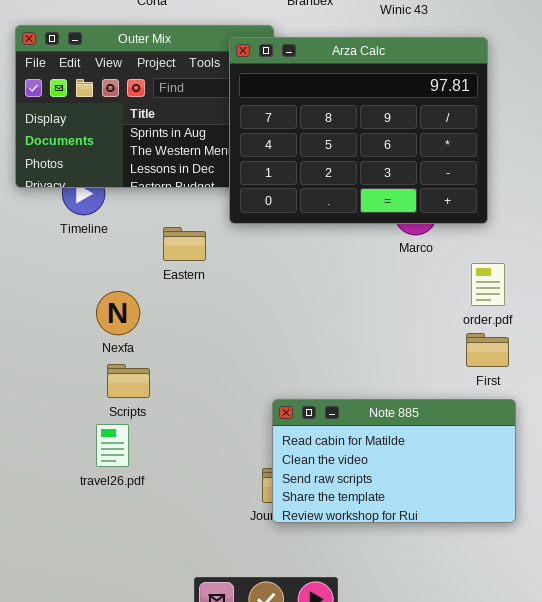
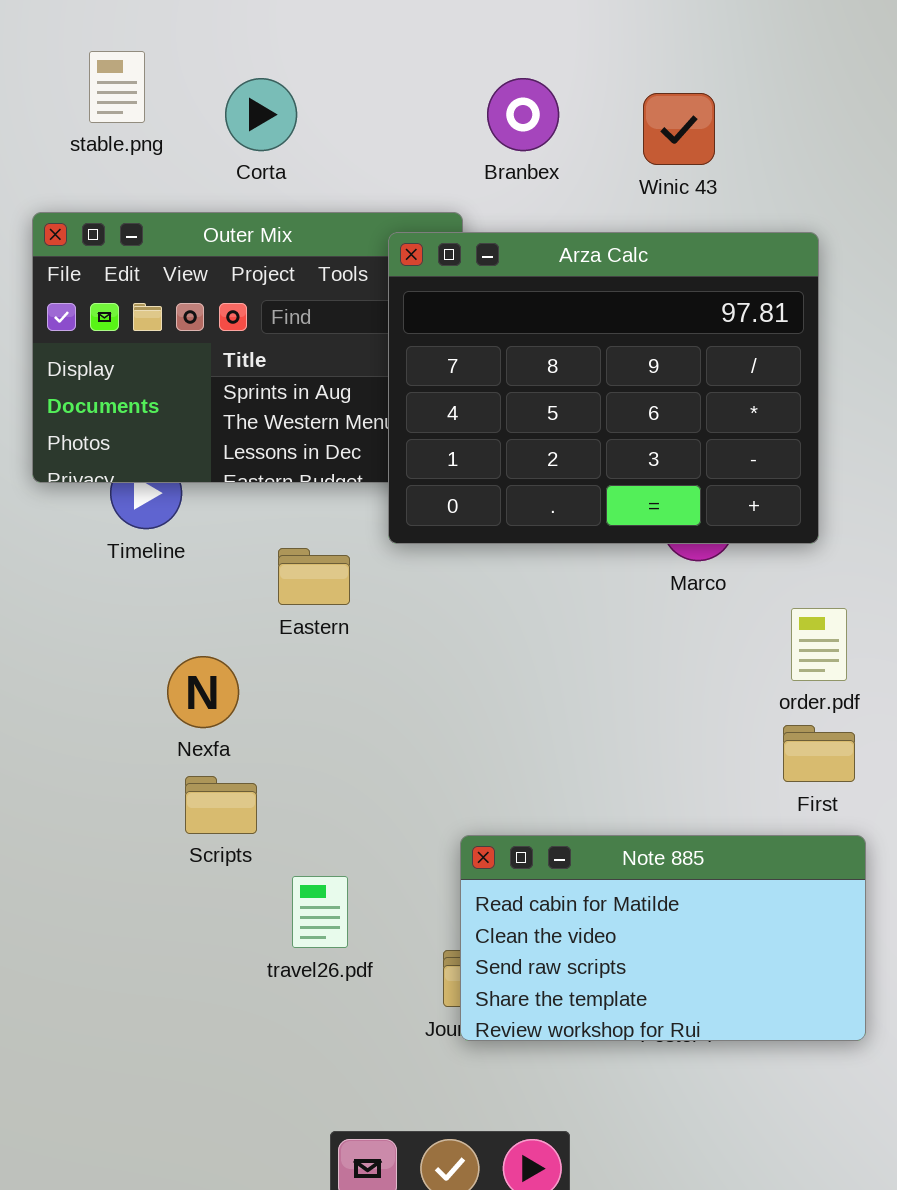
travel26.pdf: [96,424,129,467] -> [292,876,348,948], moved

